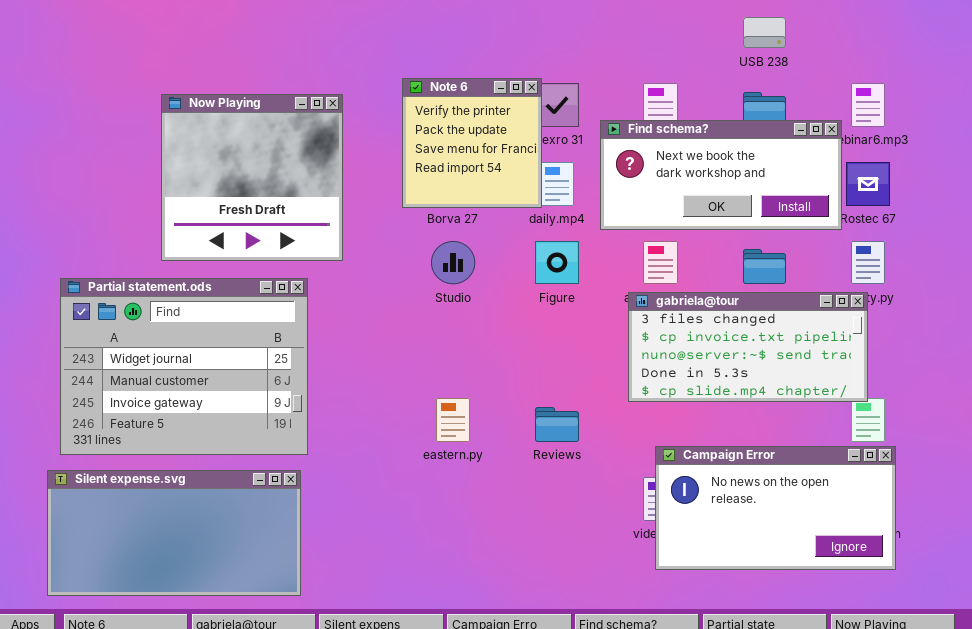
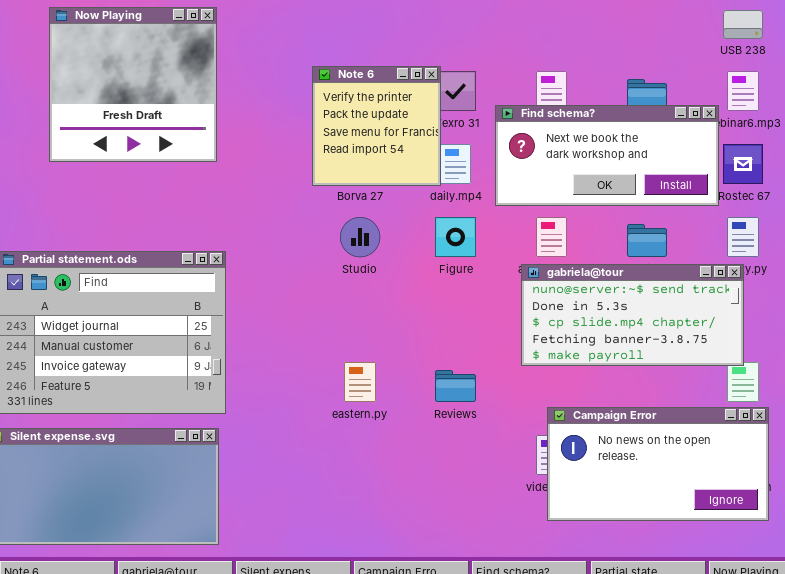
USB 238: [743,17,786,48] -> [723,10,763,39], moved
Now Playing: [161,94,343,261] -> [49,7,217,162], moved
gabriela@tour: [628,292,868,402] -> [521,264,744,366], scrolled down 2 rows

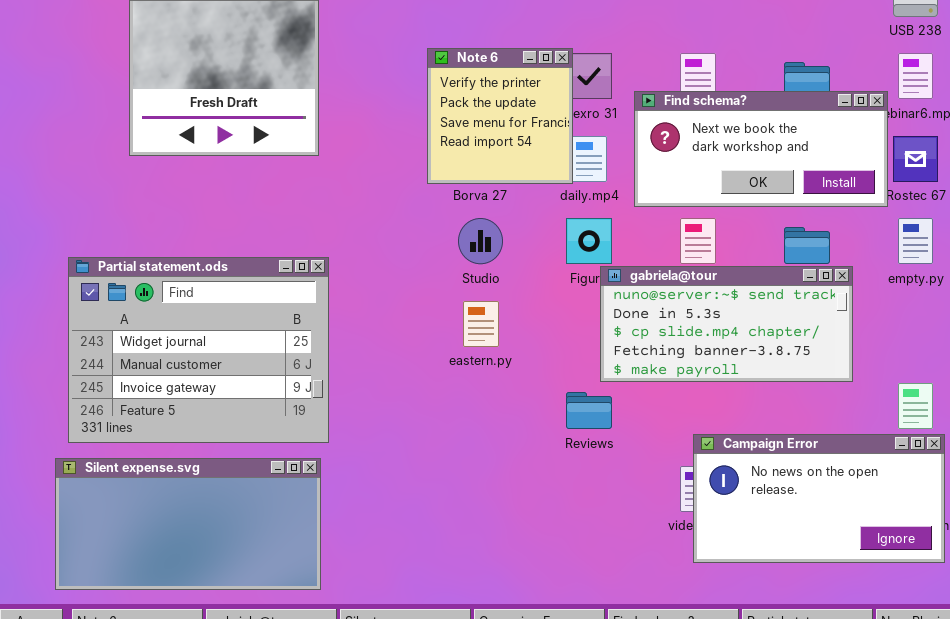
gabriela@tour: [521,264,744,366] -> [600,266,853,382], moved
eastern.py: [344,362,376,402] -> [463,301,499,347], moved

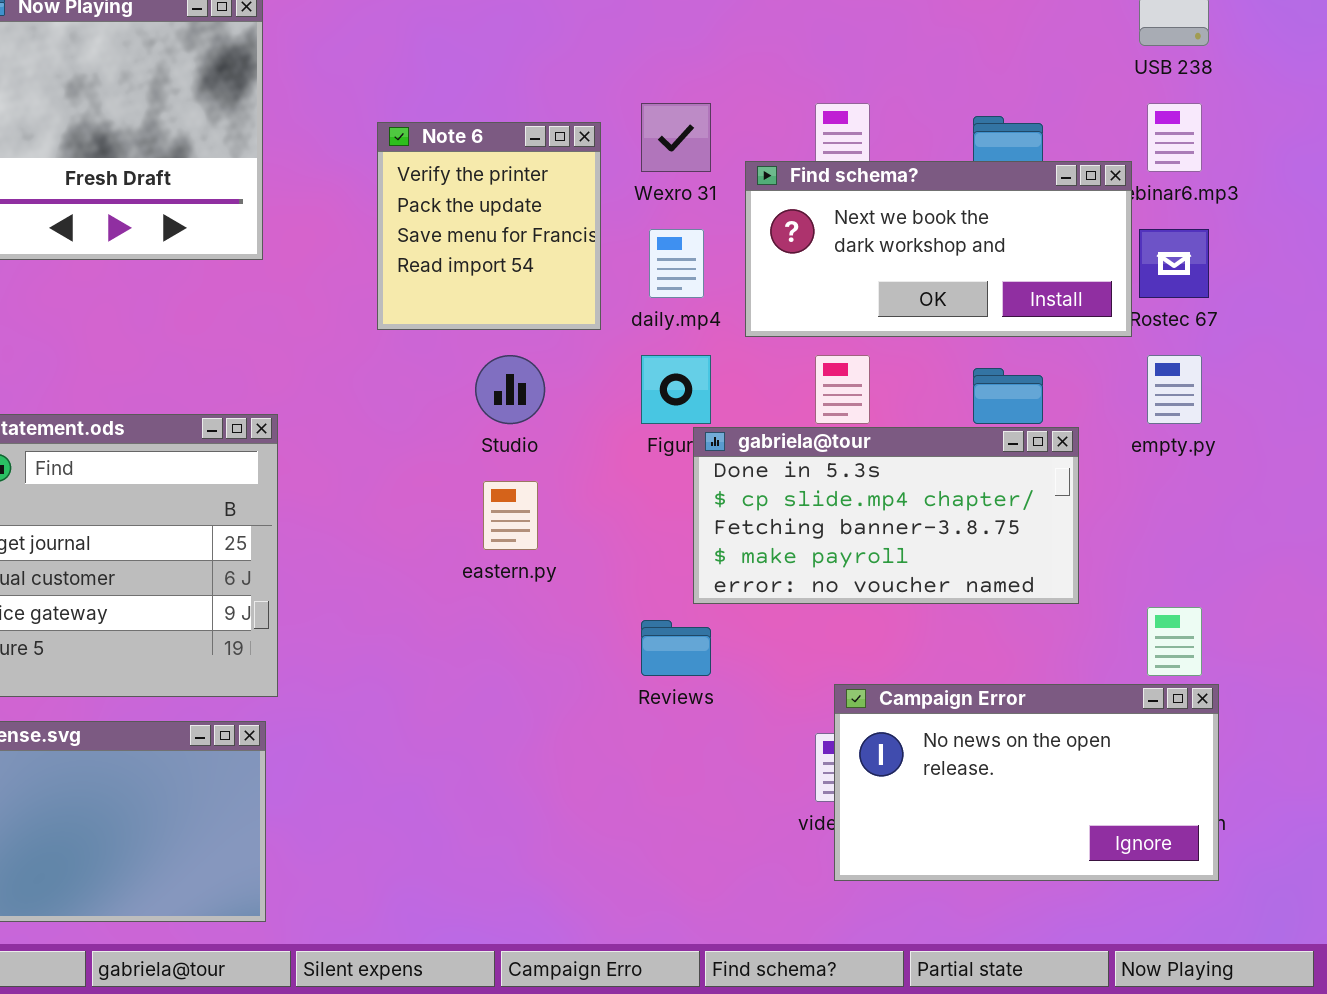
Note 6: [427,48,573,184] -> [377,122,601,330], moved
gabriela@tour: [600,266,853,382] -> [693,427,1079,604], scrolled down 1 row

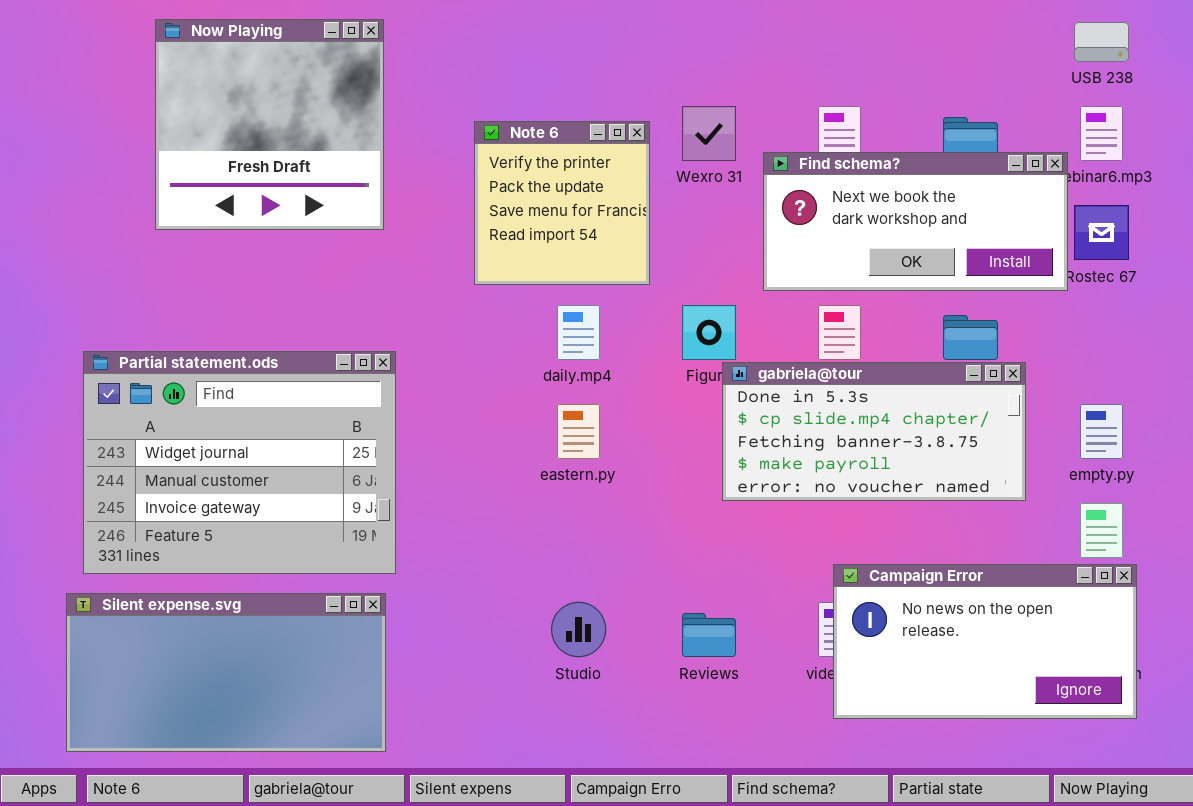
daily.mp4: [649,229,704,298] -> [557,305,600,360], moved
Studio: [475,355,545,424] -> [551,602,606,657], moved
empty.py: [1147,355,1202,424] -> [1080,404,1123,459], moved
Reviews: [641,620,711,676] -> [682,613,736,657], moved

